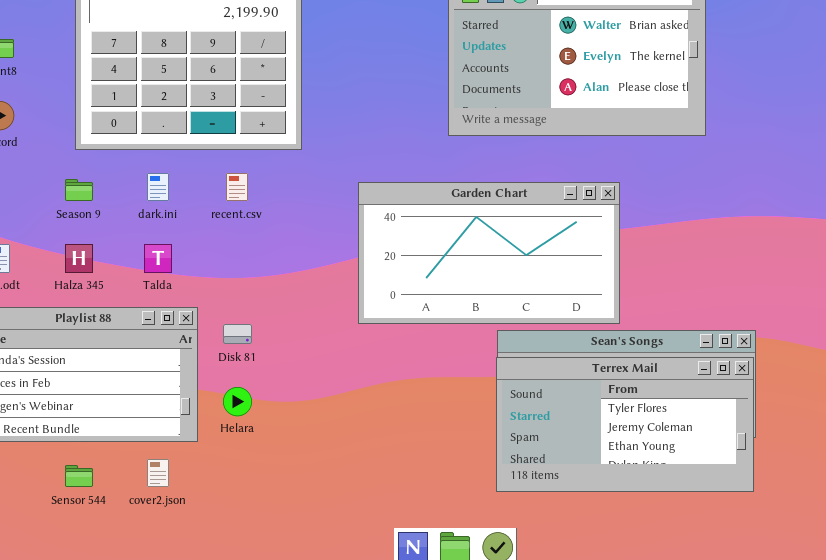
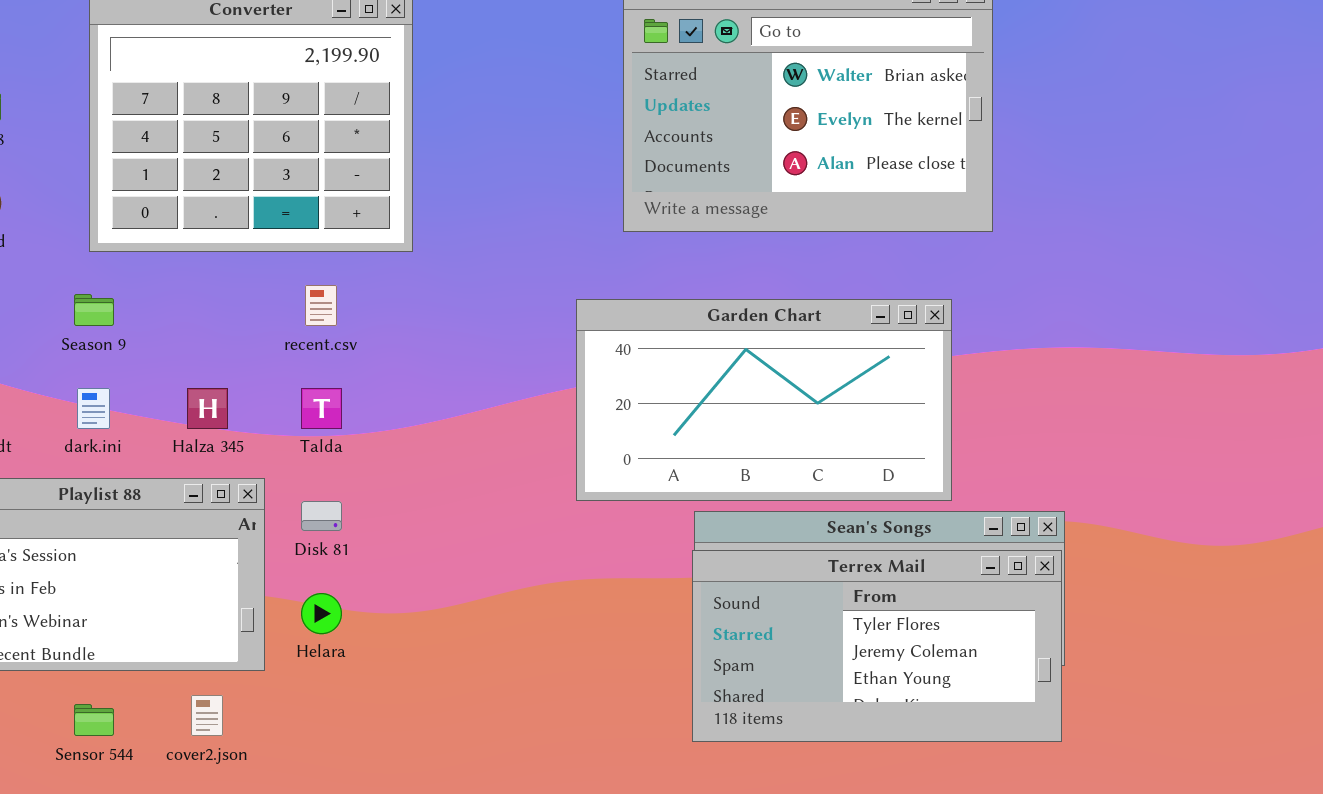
dark.ini: [147,173,169,201] -> [77,388,110,429], moved
Garden Chart: [358,182,620,324] -> [576,299,952,501], moved
Halza 345: [65,244,93,273] -> [187,388,228,429], moved
Talda: [144,244,172,273] -> [301,388,342,429], moved

